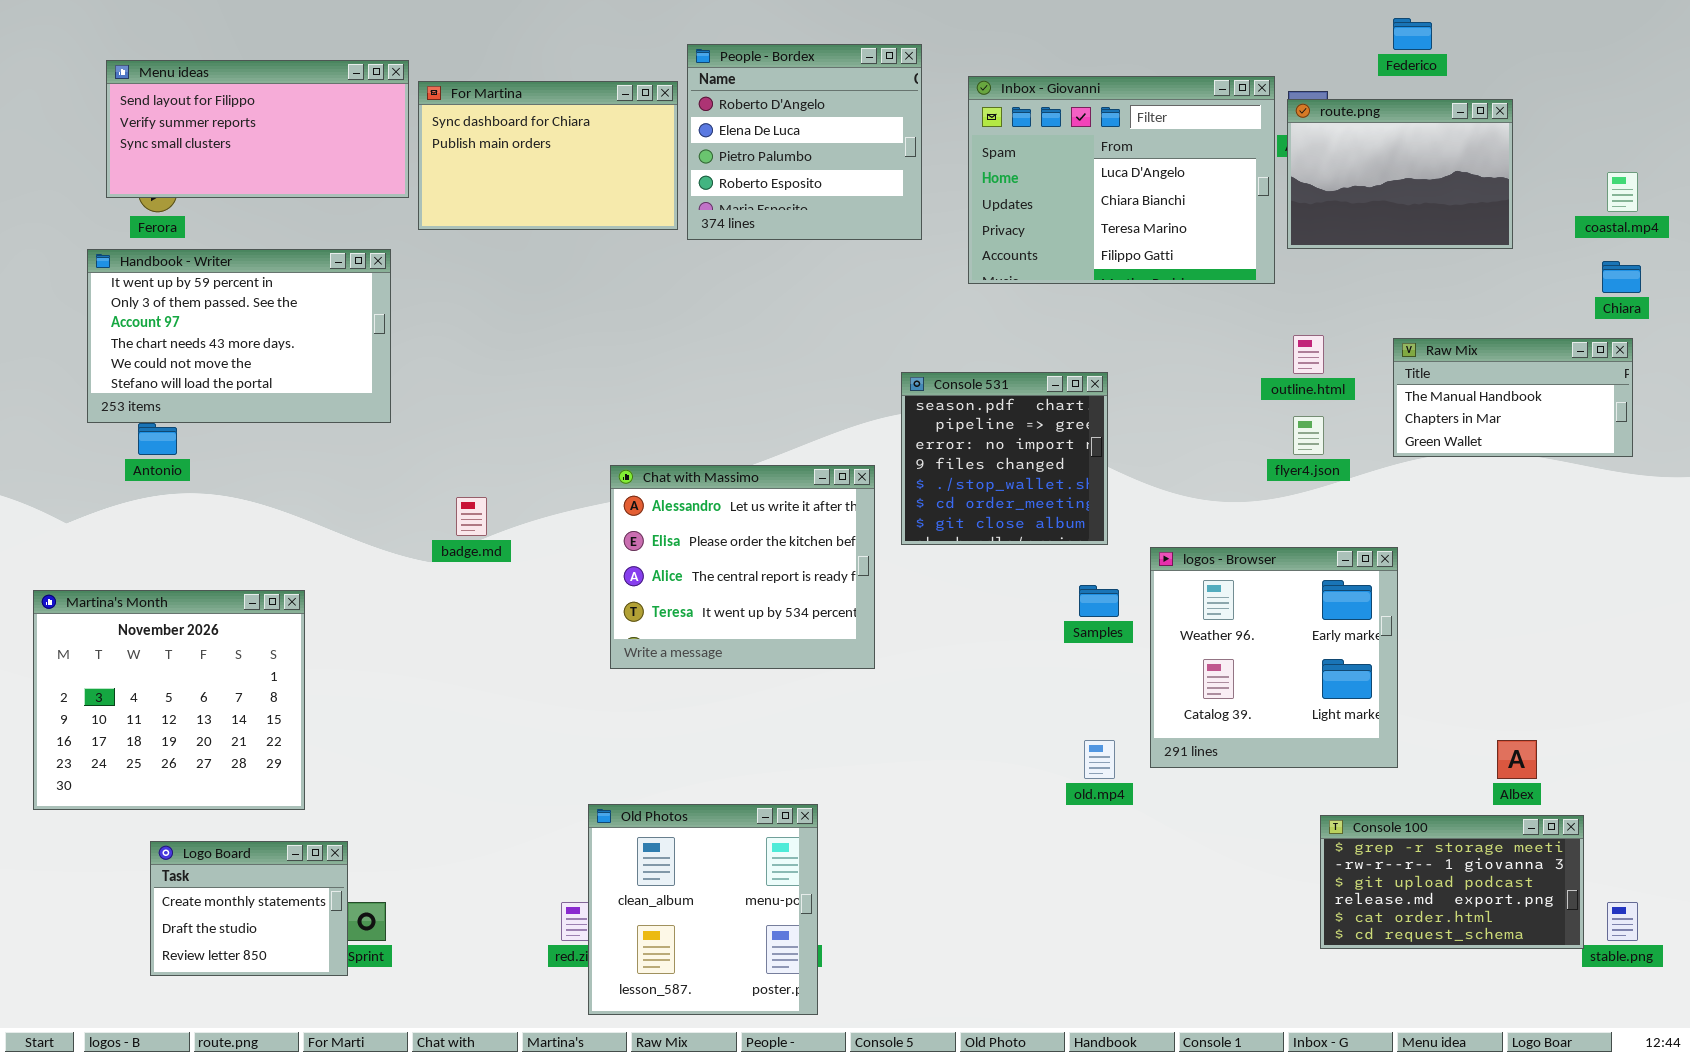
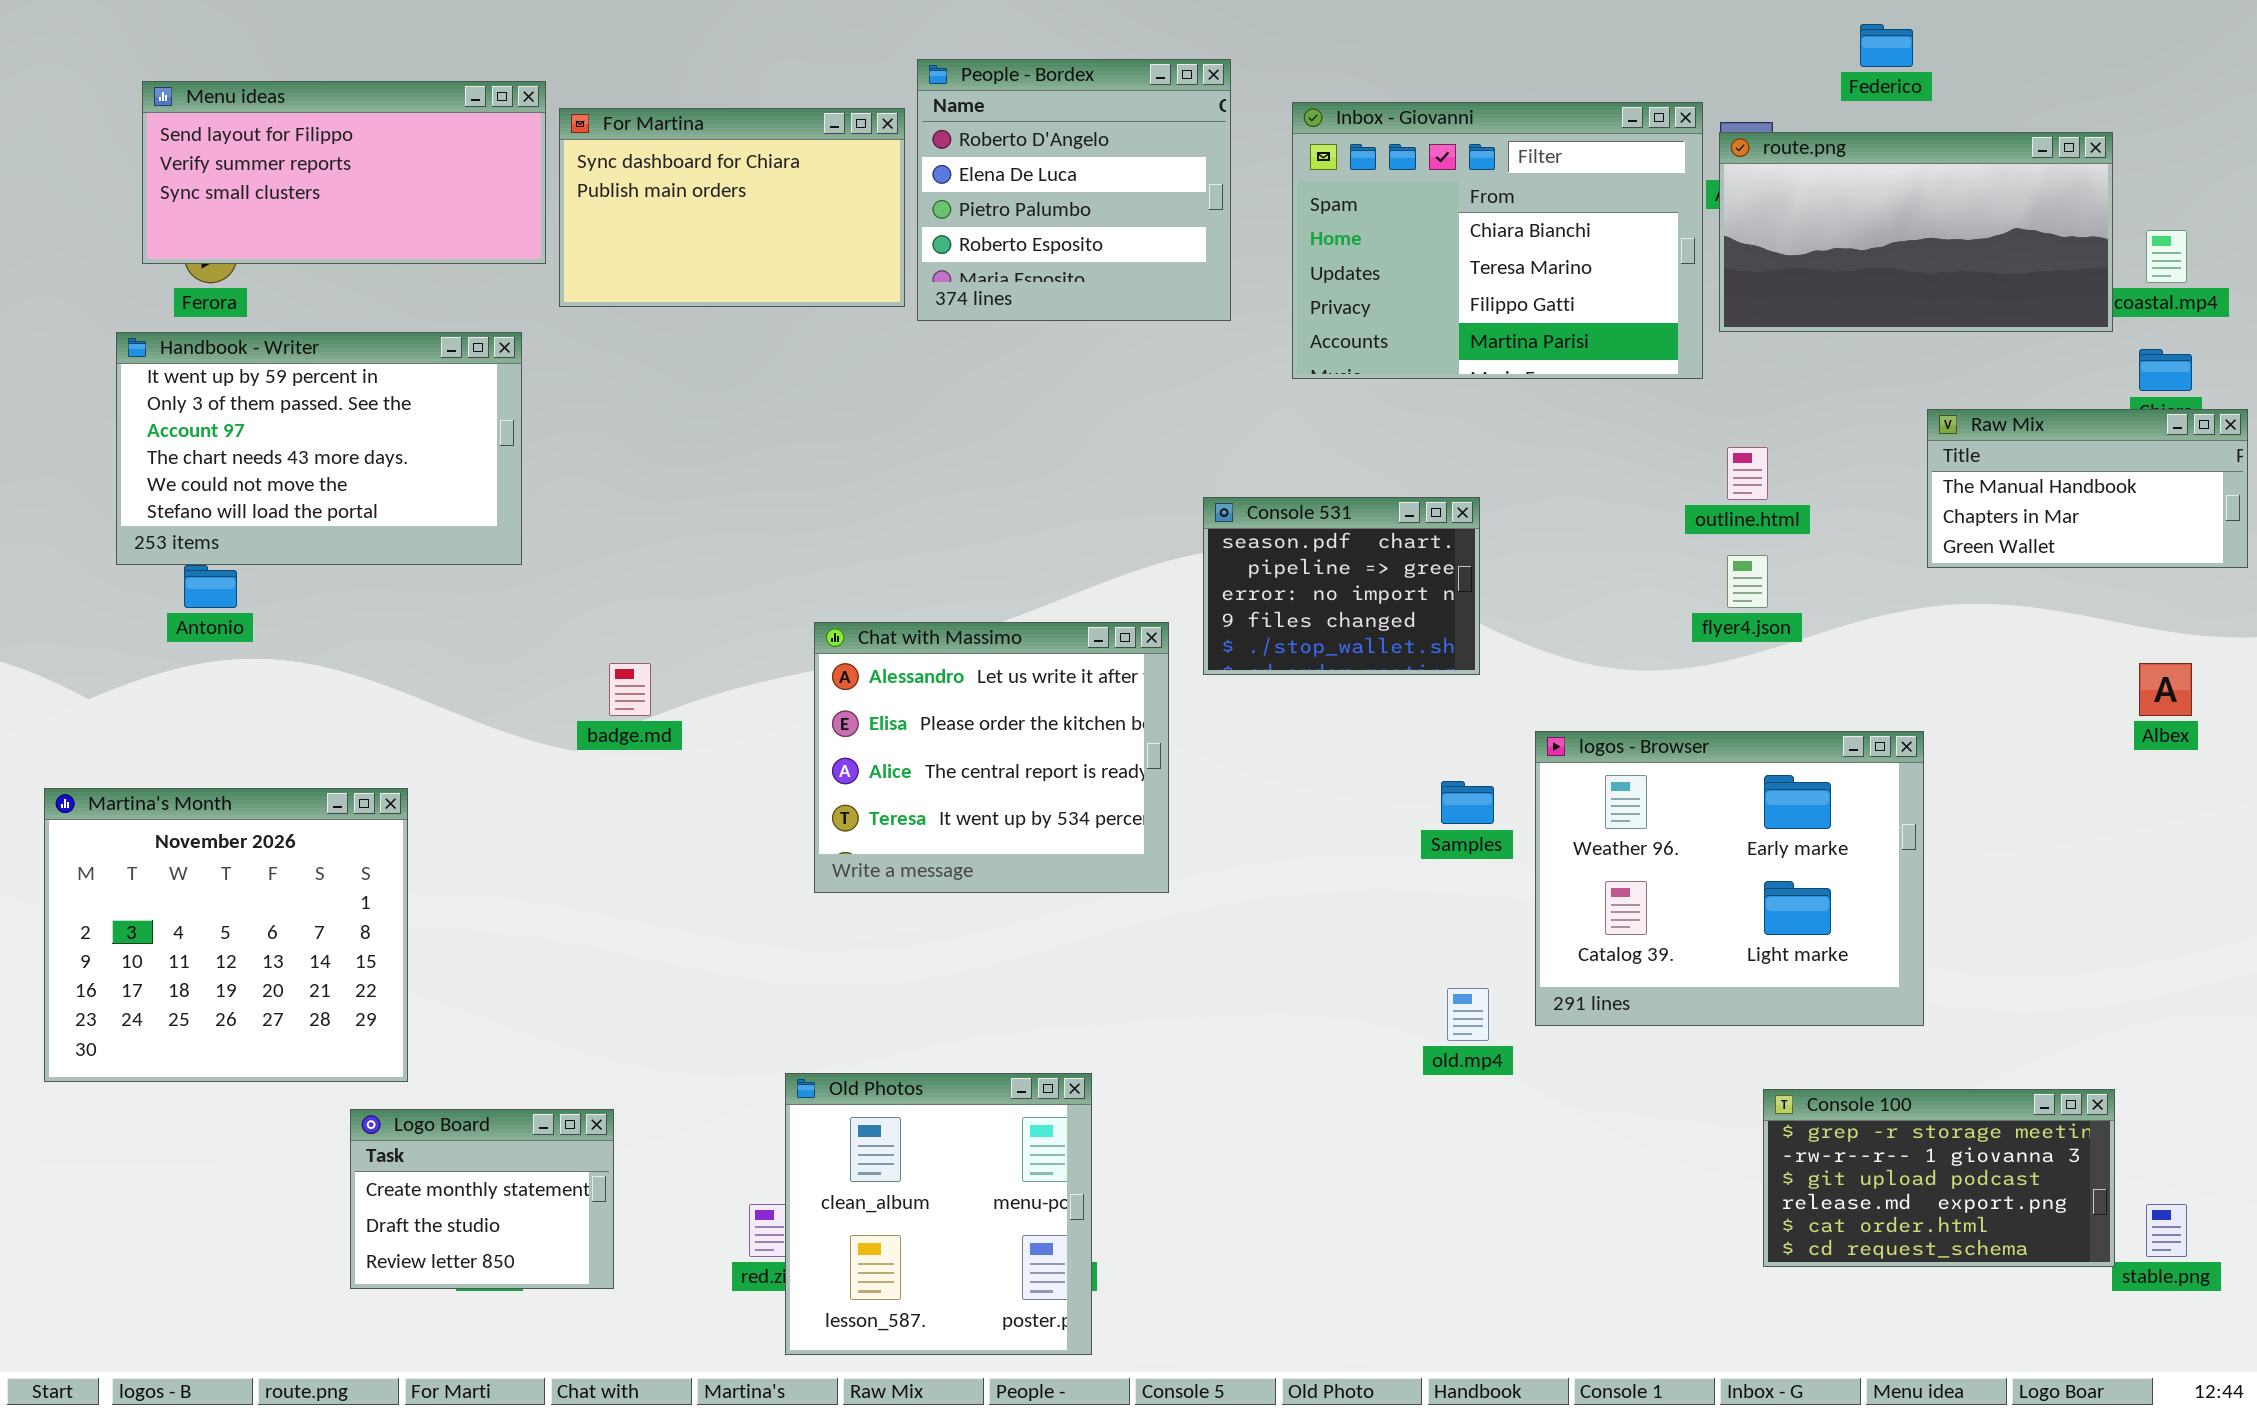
Inbox - Giovanni: [968,76,1275,284] -> [1292,102,1703,379], scrolled down 1 row
route.png: [1287,99,1513,249] -> [1719,132,2113,332], resized
Raw Mix: [1393,338,1633,457] -> [1927,409,2248,568], moved
Console 531: [901,372,1108,545] -> [1203,497,1480,675], resized
logos - Browser: [1150,547,1398,768] -> [1535,731,1924,1026], resized
Albex: [1497,740,1537,779] -> [2139,663,2192,716], moved
Logo Board: [150,841,348,976] -> [350,1109,614,1289], moved

